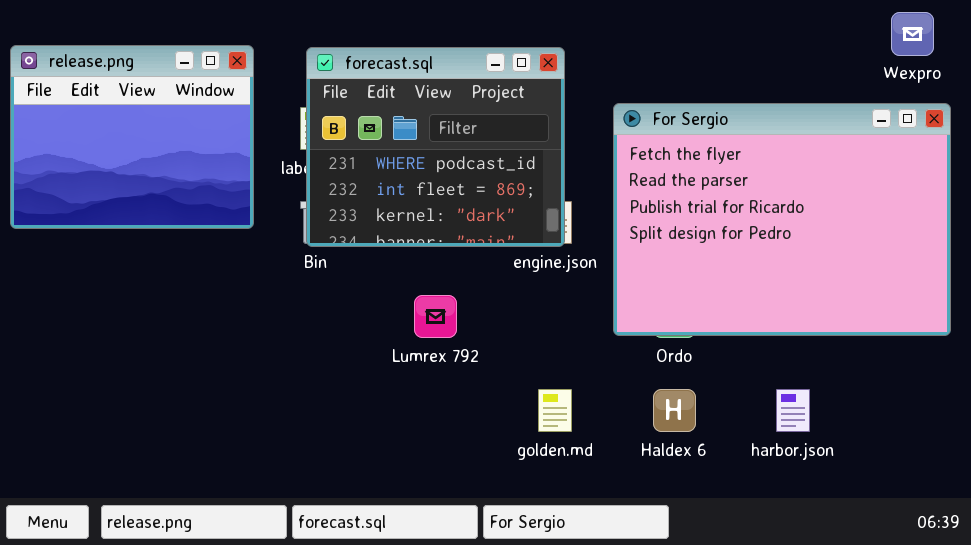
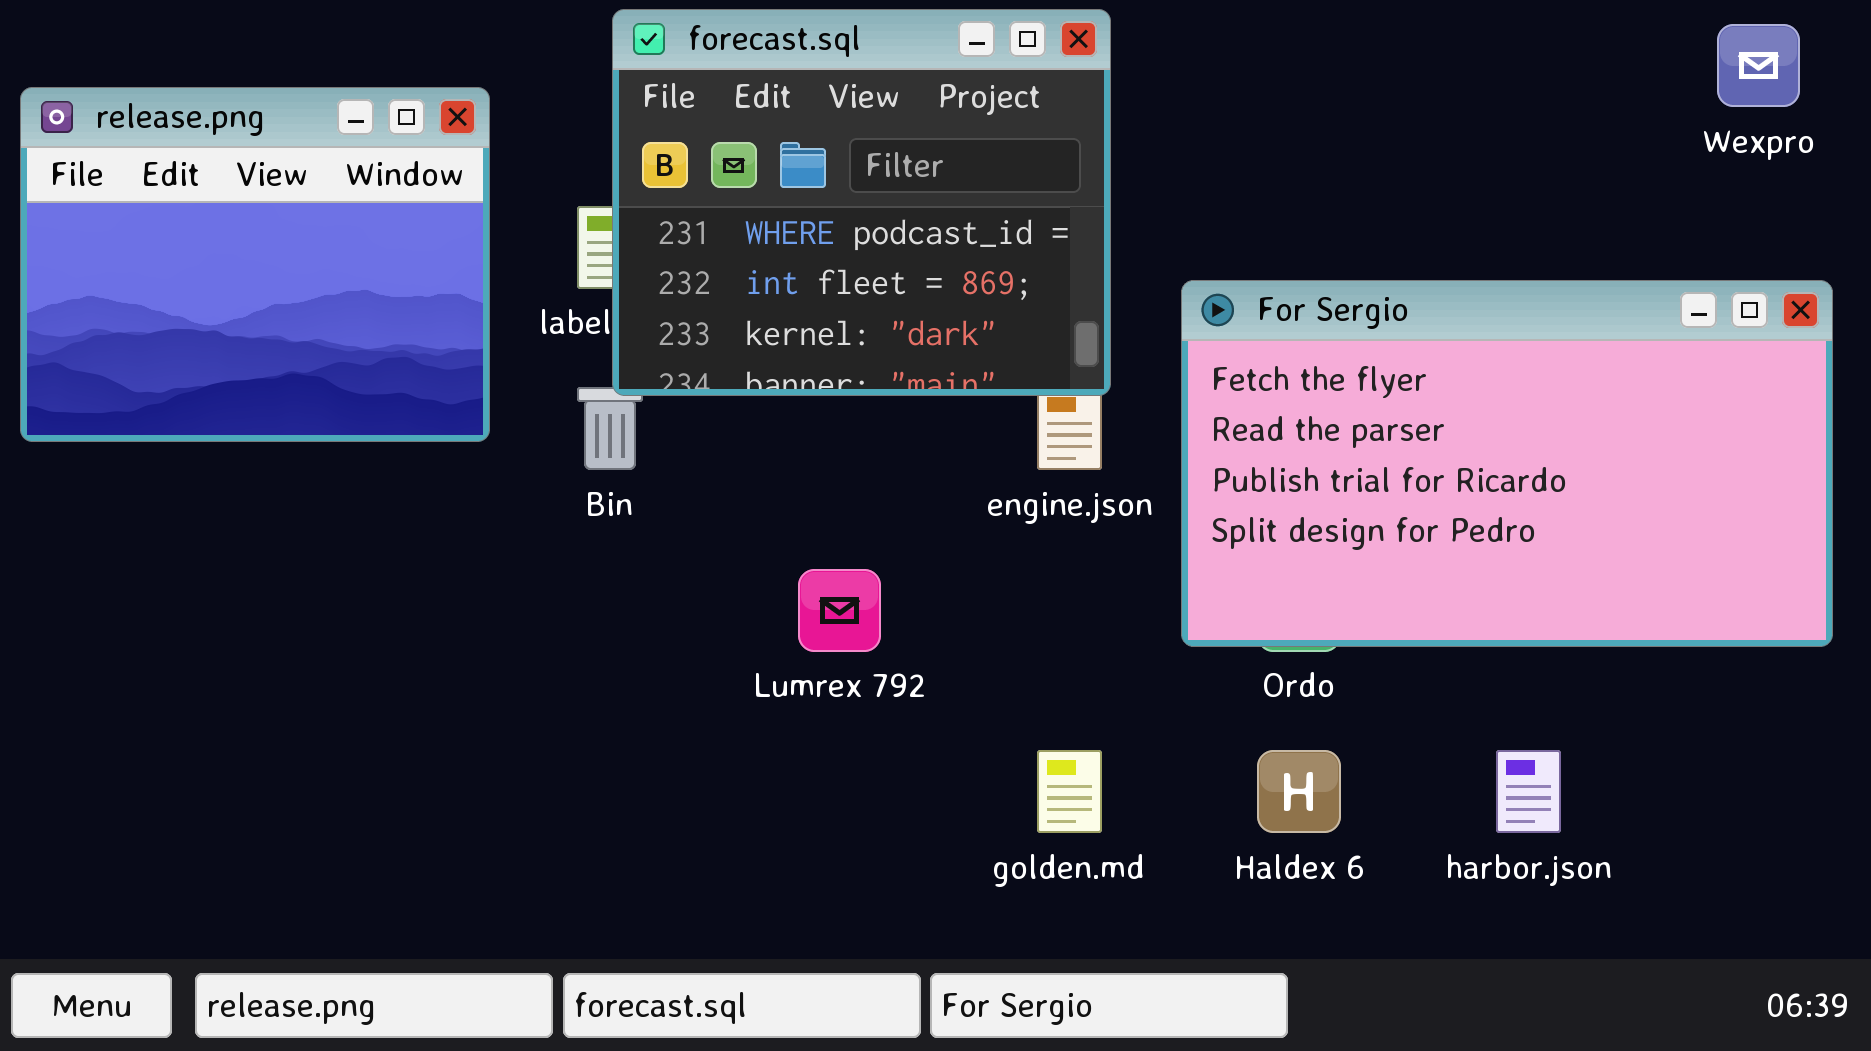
forecast.sql: [306,47,565,247] -> [612,9,1111,396], moved
For Sergio: [613,103,951,336] -> [1181,280,1833,647], resized

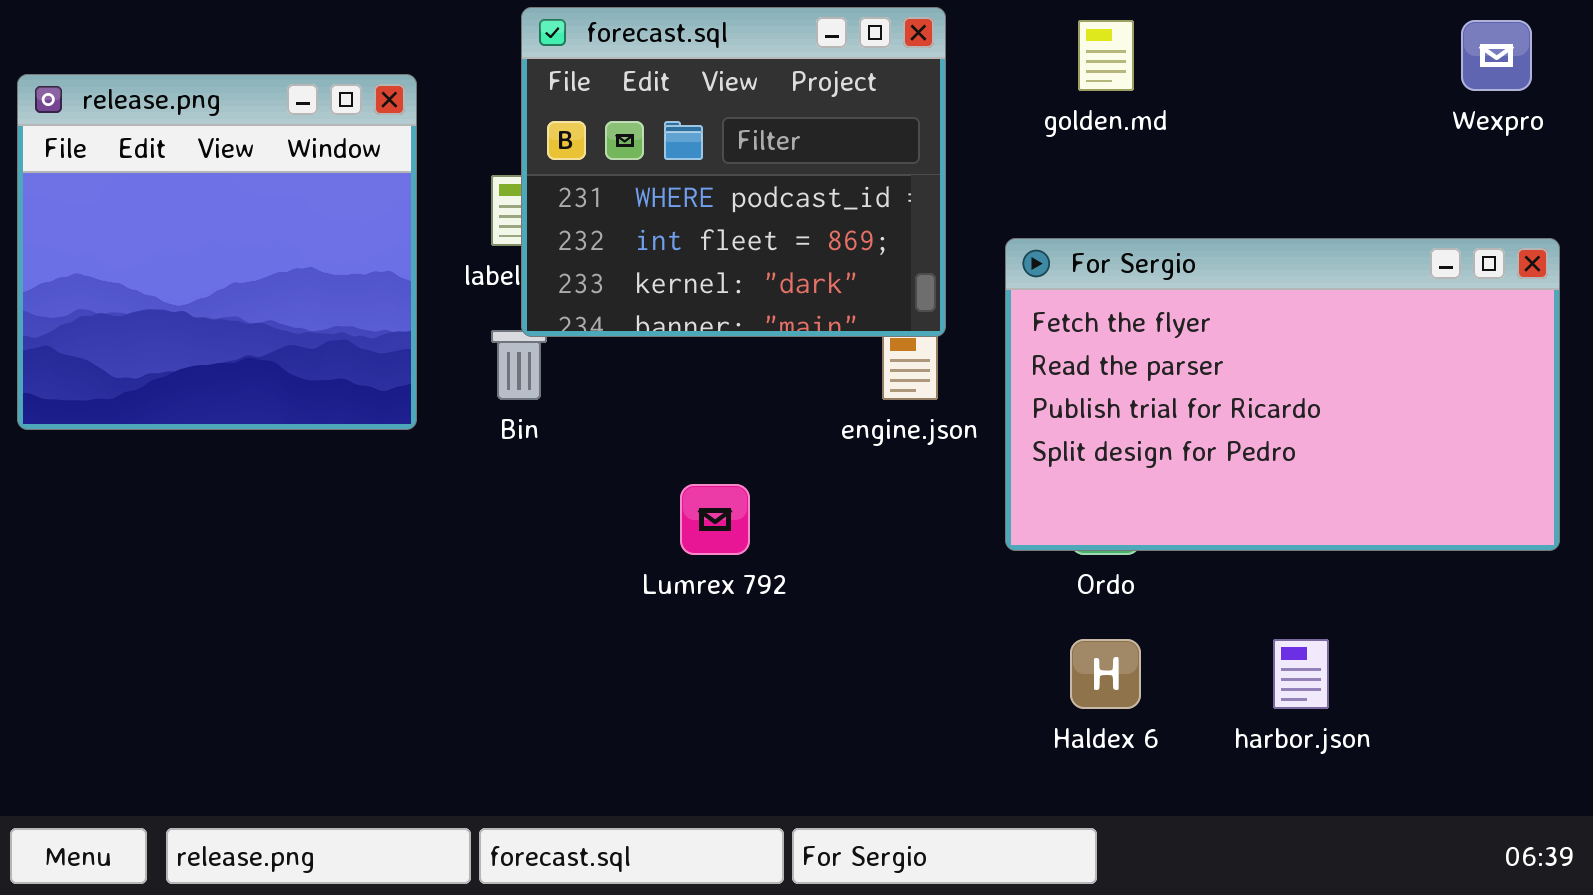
release.png: [20,87,490,442] -> [17,74,417,430], resized
golden.md: [1037,750,1102,833] -> [1078,20,1134,91], moved

